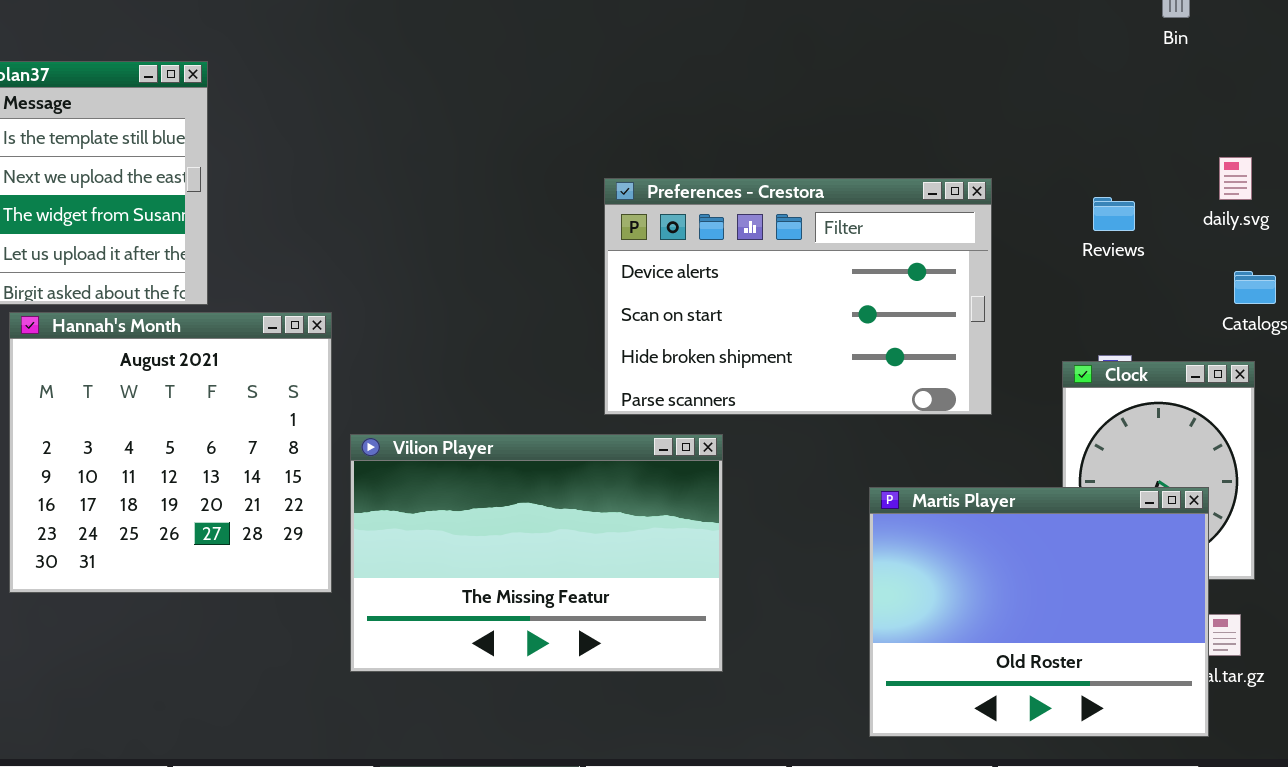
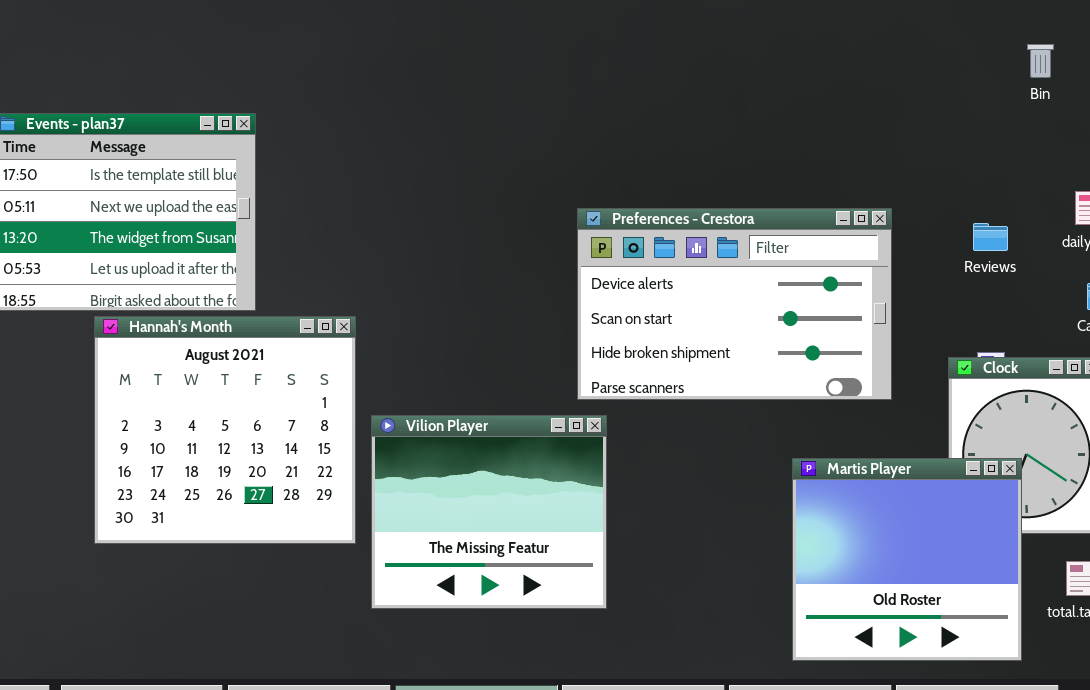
Vilion Player: [350,434,723,672] -> [371,415,607,609], resized
Martis Player: [869,487,1209,737] -> [792,458,1022,661], resized

